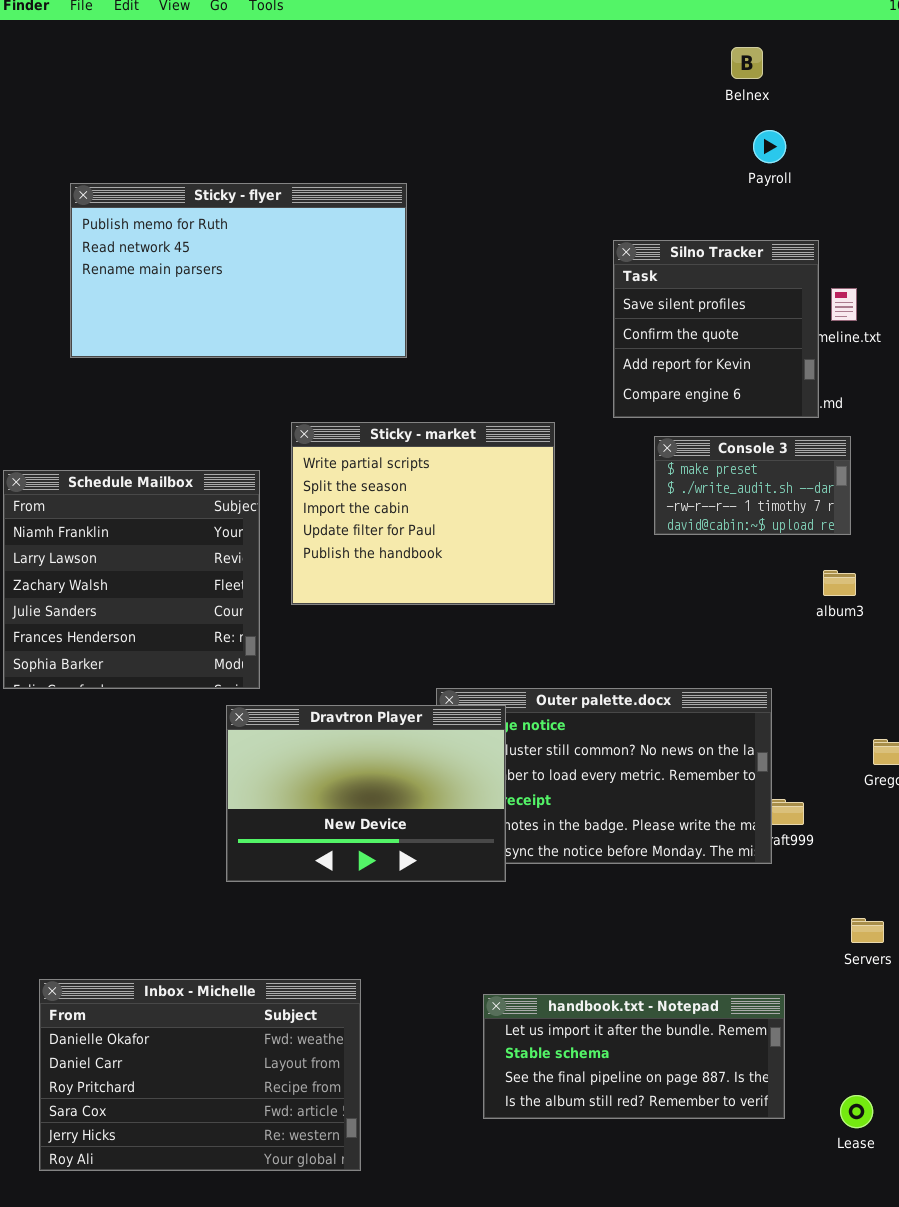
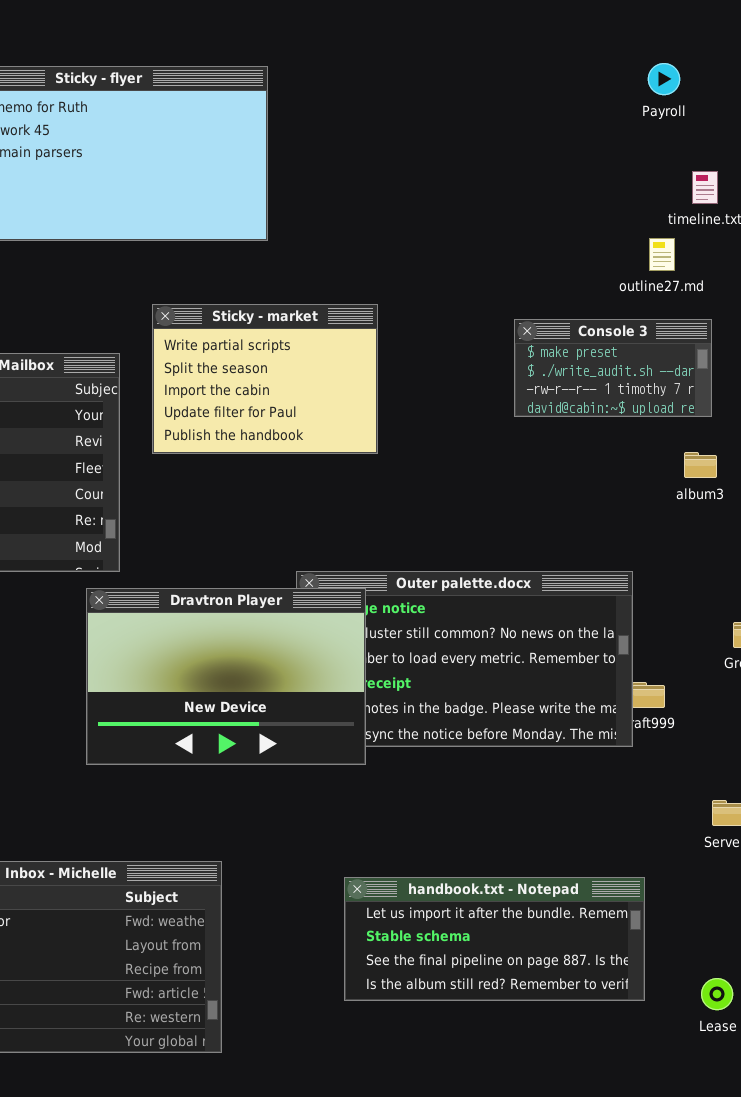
Payroll: [753,130,786,163] -> [648,63,680,95], moved
Silno Tracker: [613,240,819,418] -> none, closed
Sticky - market: [291,422,555,605] -> [152,304,378,454], resized

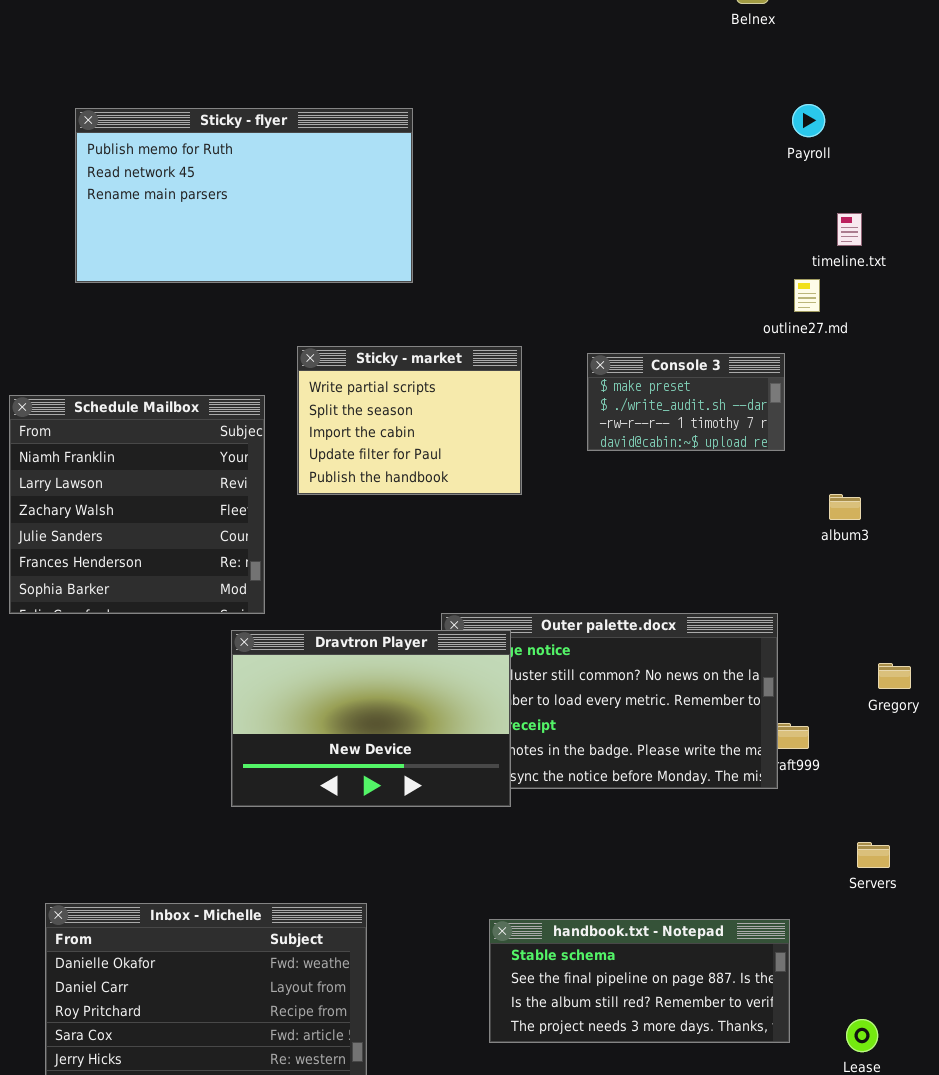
Console 3: [514,319,712,417] -> [587,353,785,451], moved
handbook.txt - Notepad: [344,877,645,1001] -> [489,919,790,1043], scrolled down 1 row

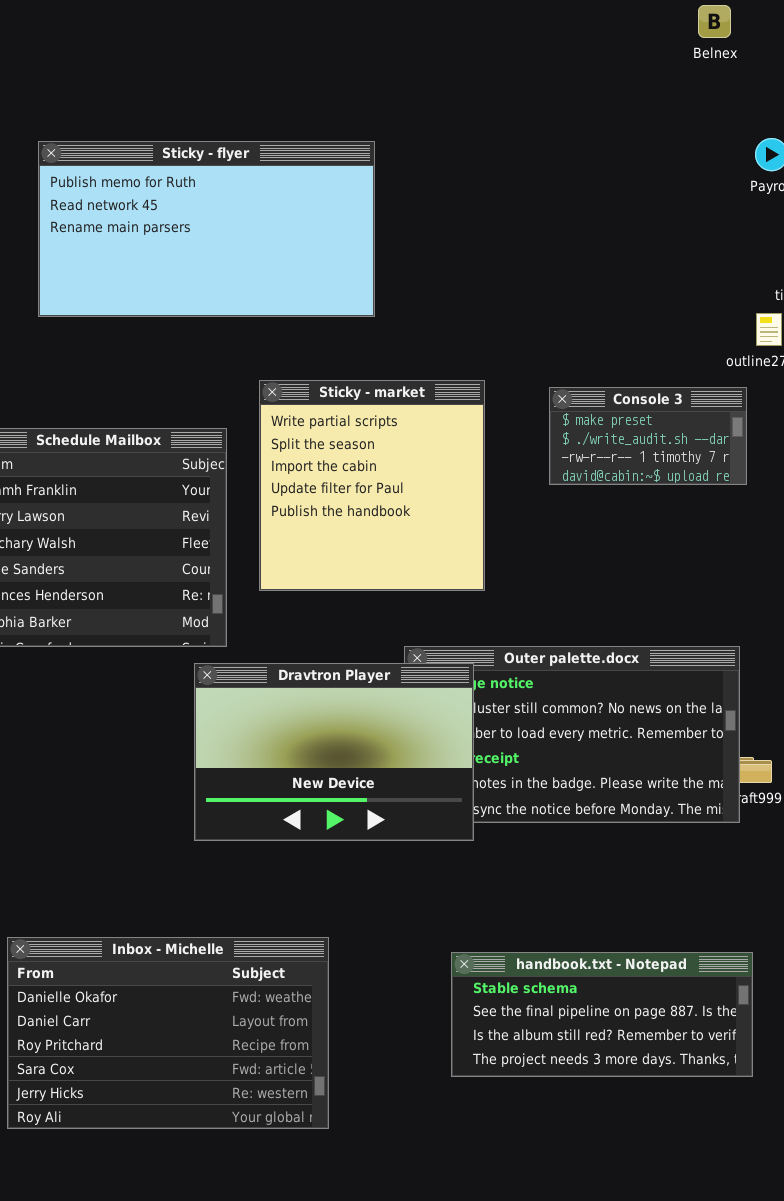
Sticky - market: [297,346,522,495] -> [259,380,485,591], resized

